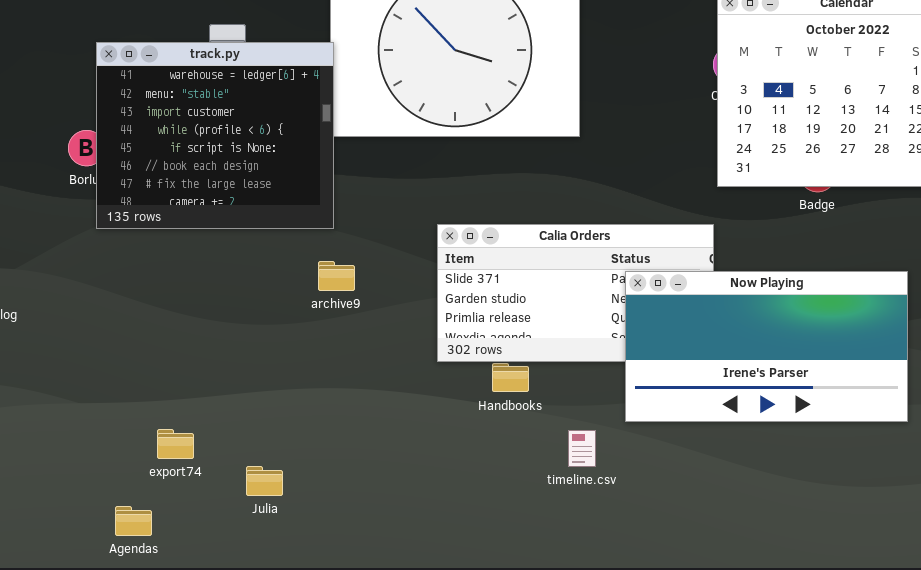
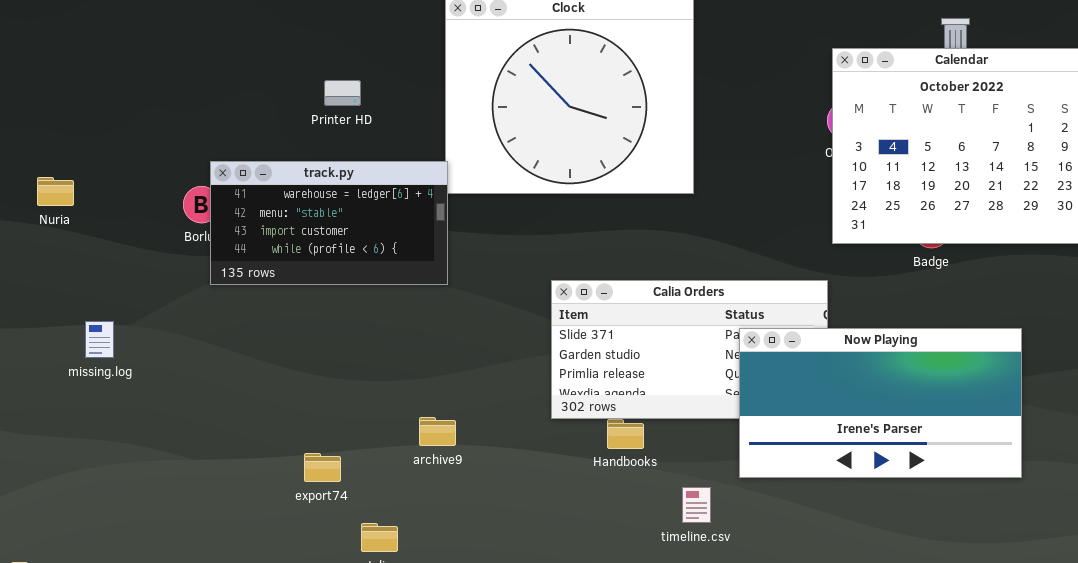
track.py: [96,42,334,229] -> [210,161,448,285], resized
archive9: [318,261,355,291] -> [419,417,456,446], moved
export74: [157,429,194,459] -> [304,453,341,482], moved

